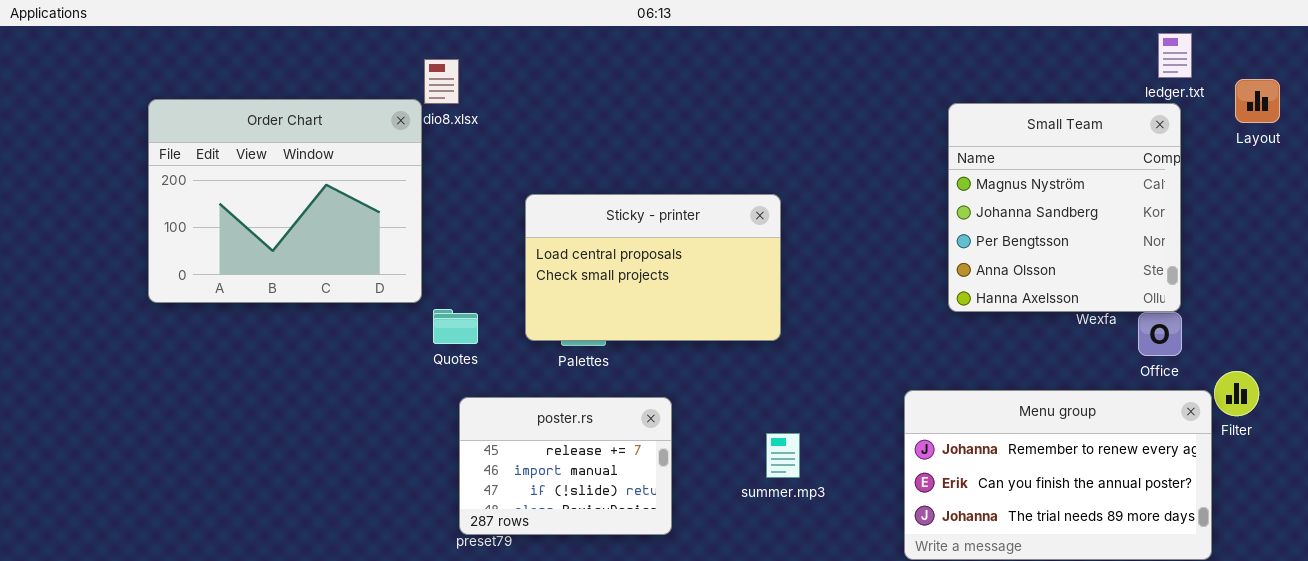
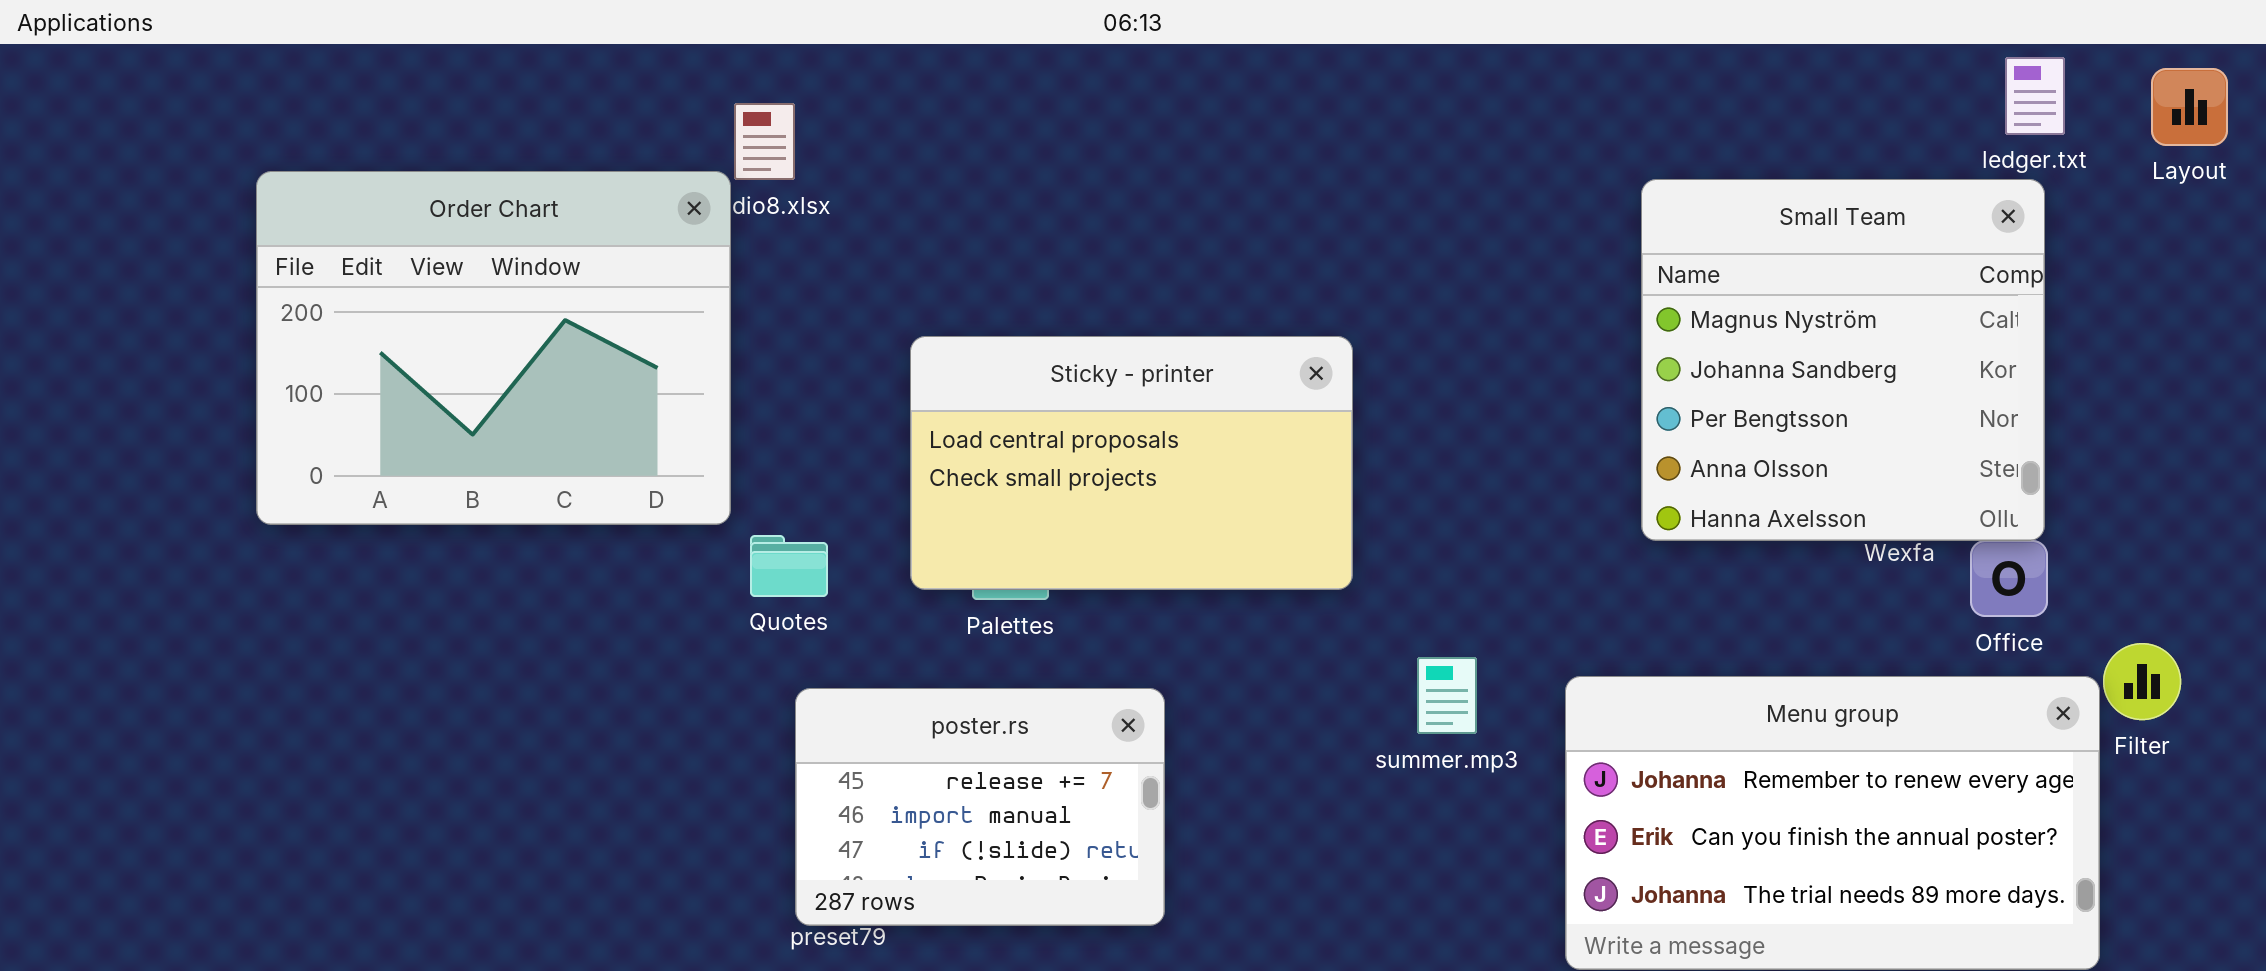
Layout: [1235,79,1280,123] -> [2151,68,2228,146], moved
summer.mp3: [766,433,800,478] -> [1417,657,1477,734], moved

